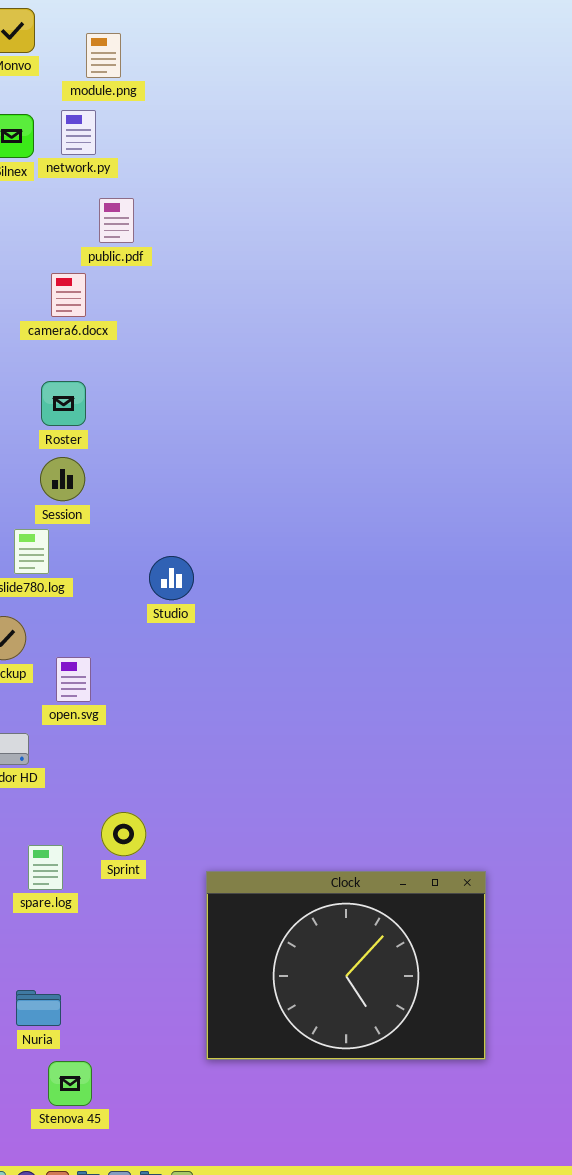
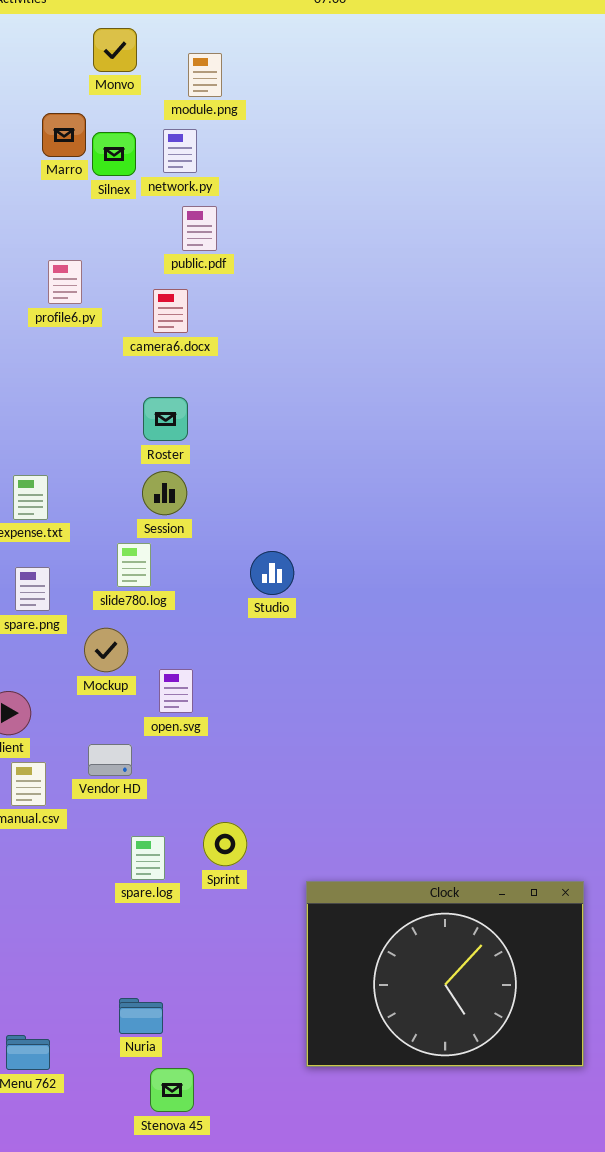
public.pdf: [99,198,134,243] -> [182,206,217,251], moved
Studio: [149,556,194,600] -> [250,551,294,595], moved
spare.log: [28,845,63,890] -> [131,836,165,880], moved

